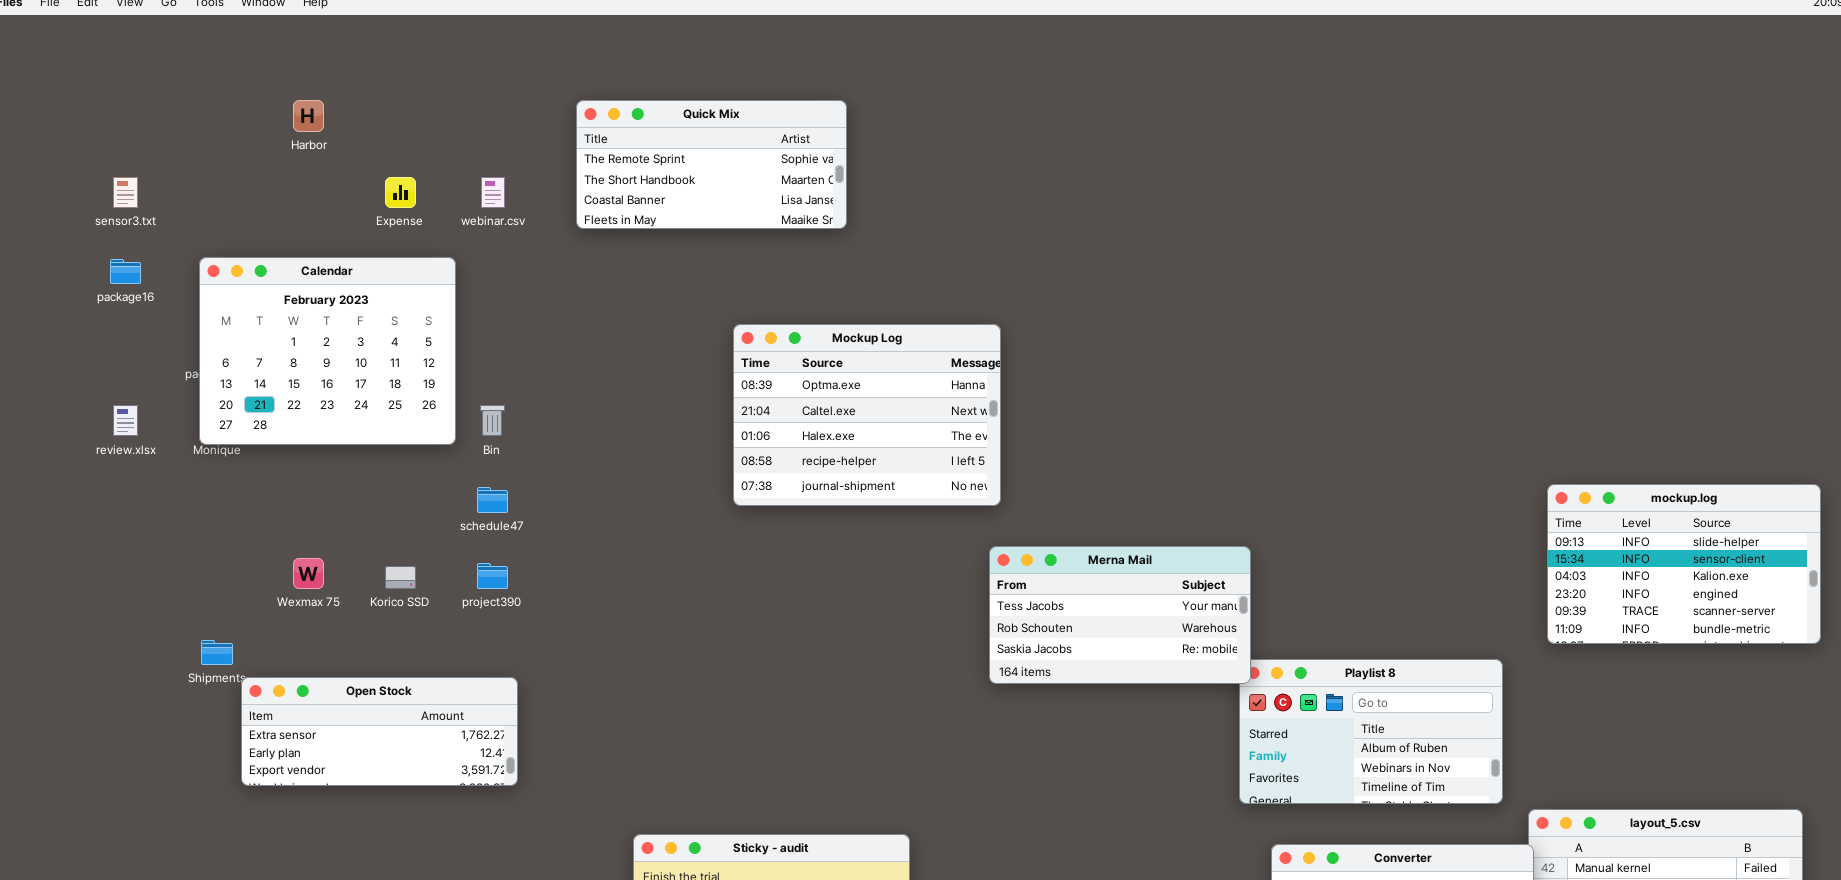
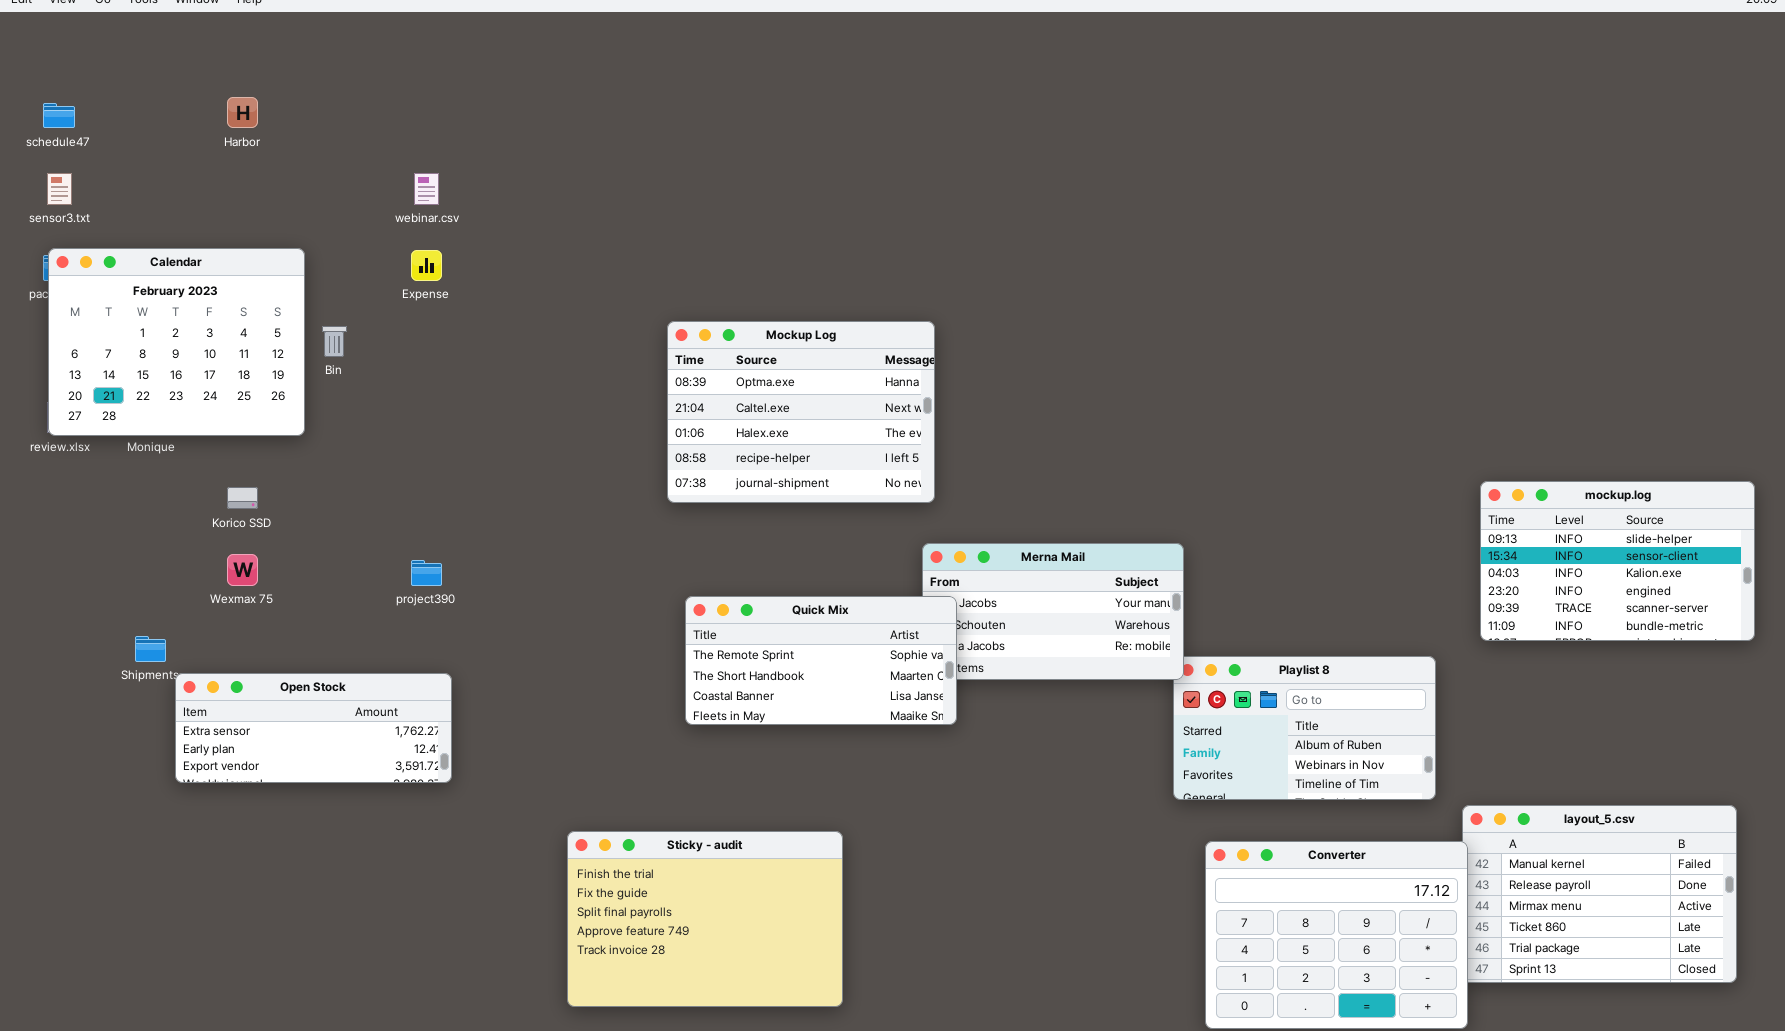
Quick Mix: [576,100,847,229] -> [685,596,957,725], moved
Expense: [385,177,416,208] -> [411,250,442,281], moved
Calendar: [199,257,456,445] -> [48,248,305,436], moved
Bin: [480,405,505,436] -> [322,326,347,357], moved
schedule47: [477,487,508,513] -> [43,103,75,128], moved
Korico SSD: [385,566,416,589] -> [227,487,258,509], moved

